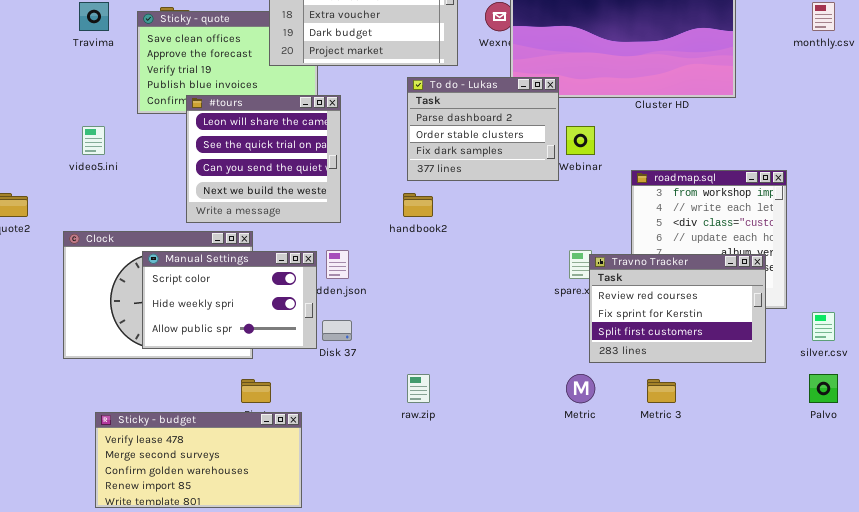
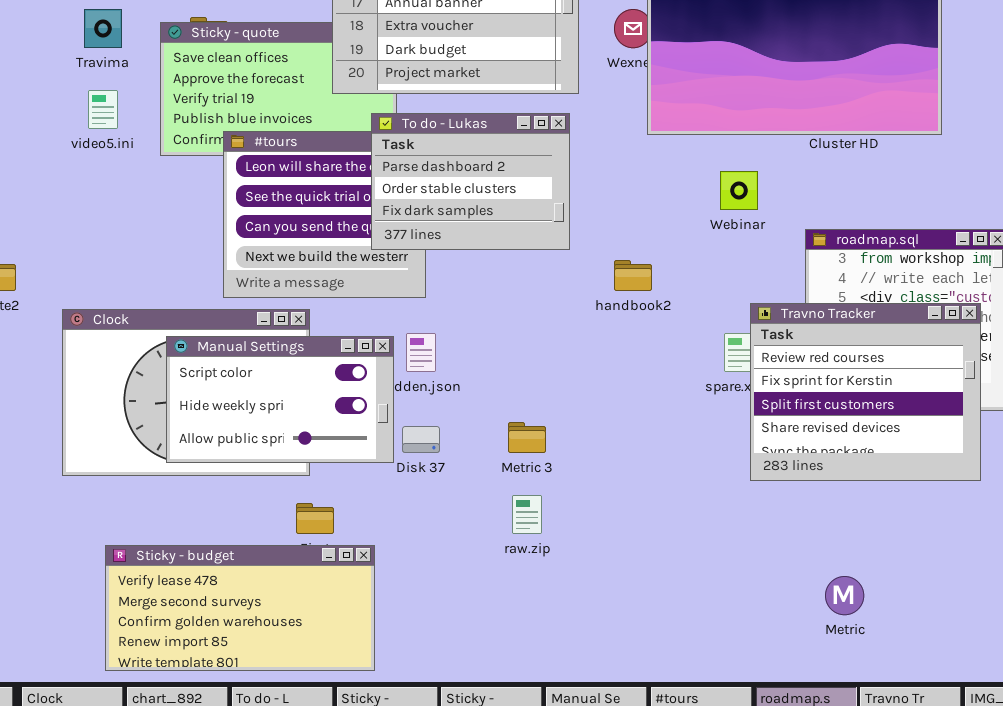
To do - Lukas: [407,77,559,181] -> [371,113,570,250], moved
video5.ini: [82,126,105,155] -> [88,90,118,129], moved
handbook2: [403,193,433,217] -> [614,260,652,291], moved
Travno Tracker: [589,254,766,363] -> [750,303,981,481], resized
Metric: [566,374,595,403] -> [825,576,864,615], moved
Metric 3: [647,379,676,403] -> [508,422,546,453], moved

